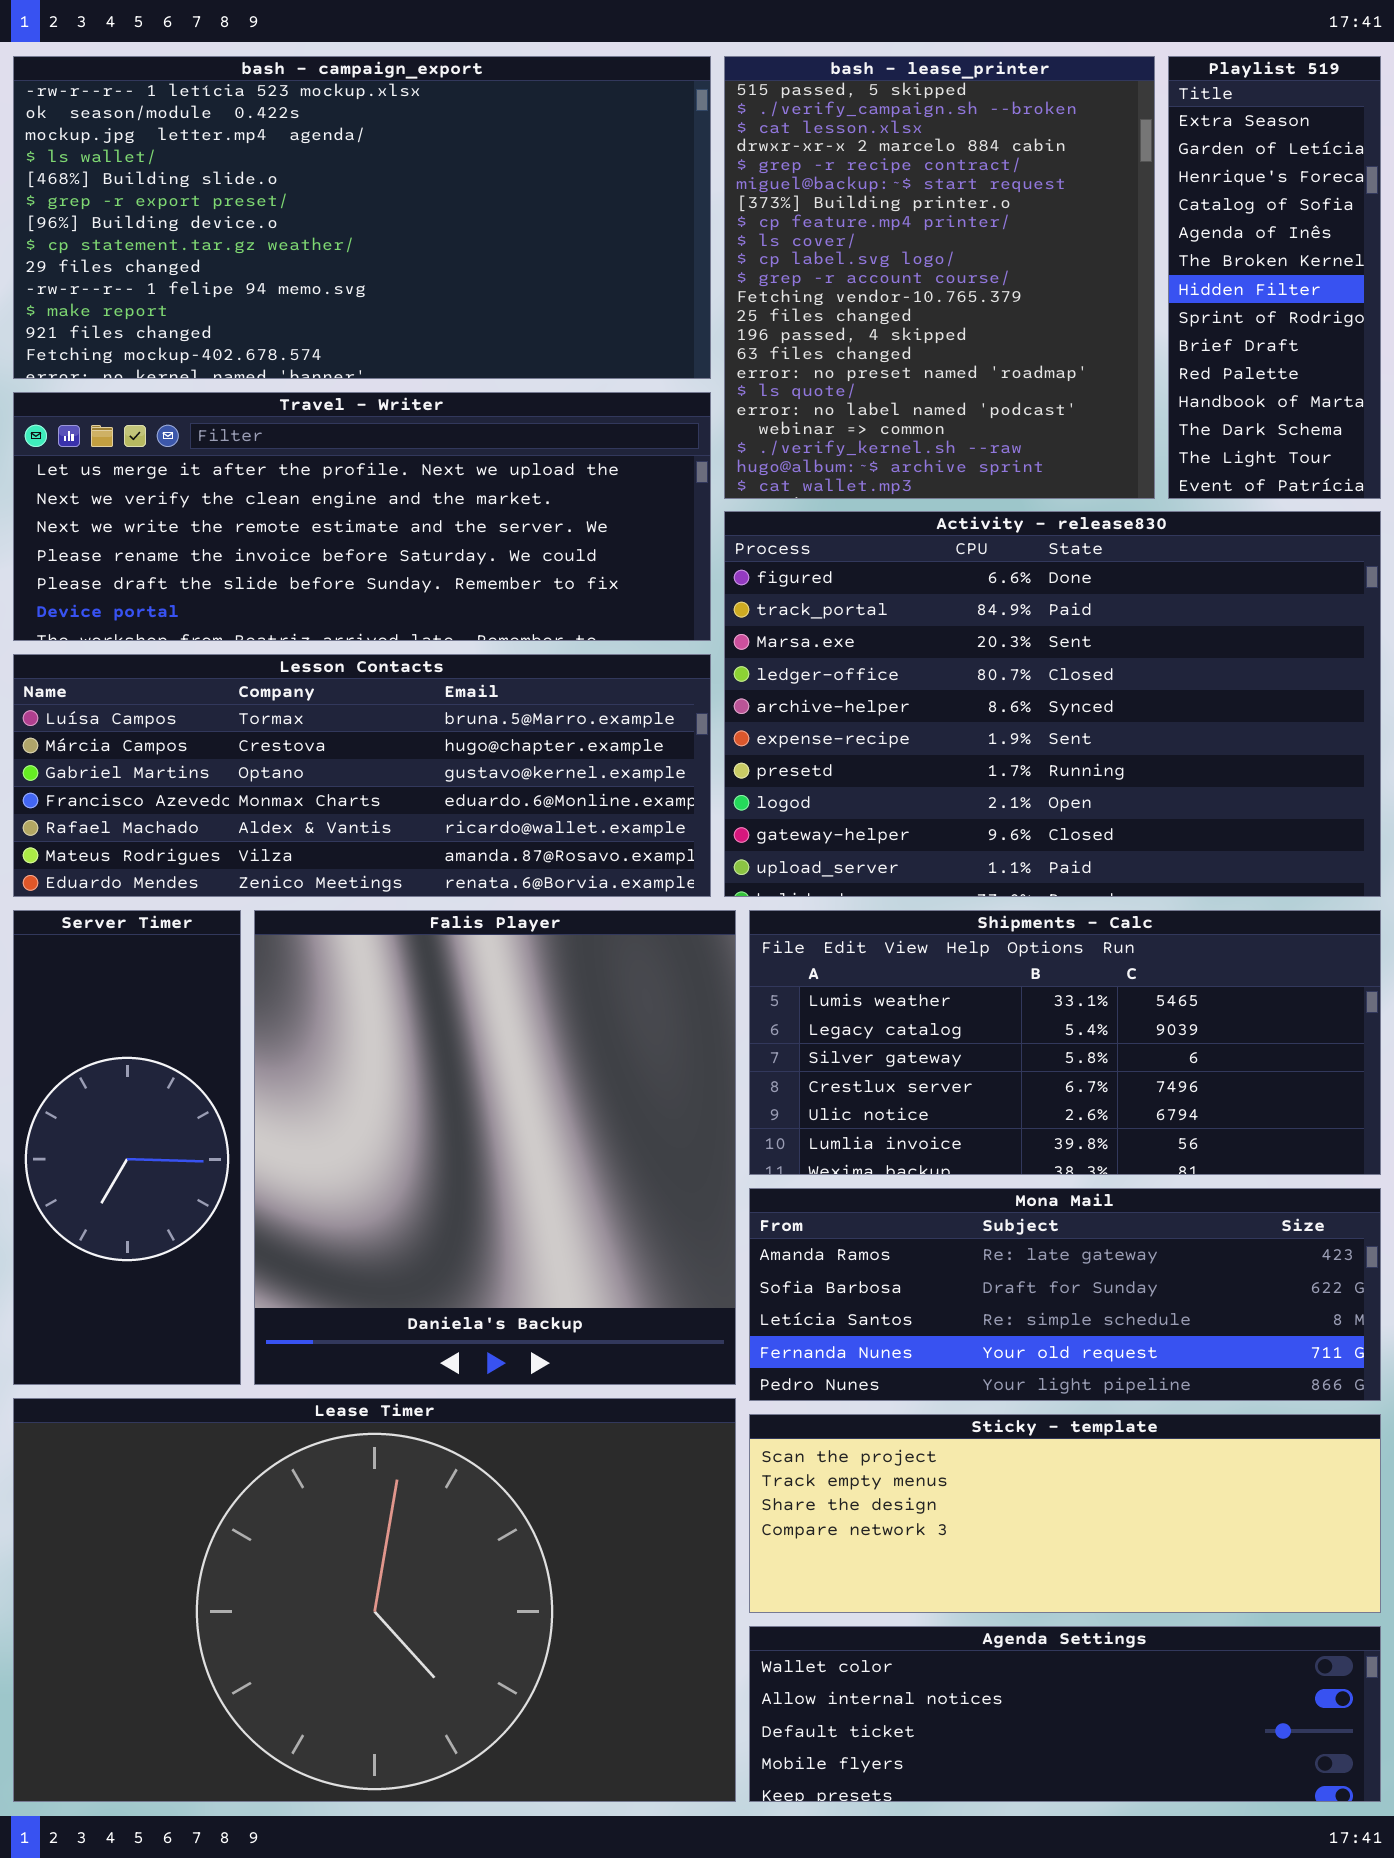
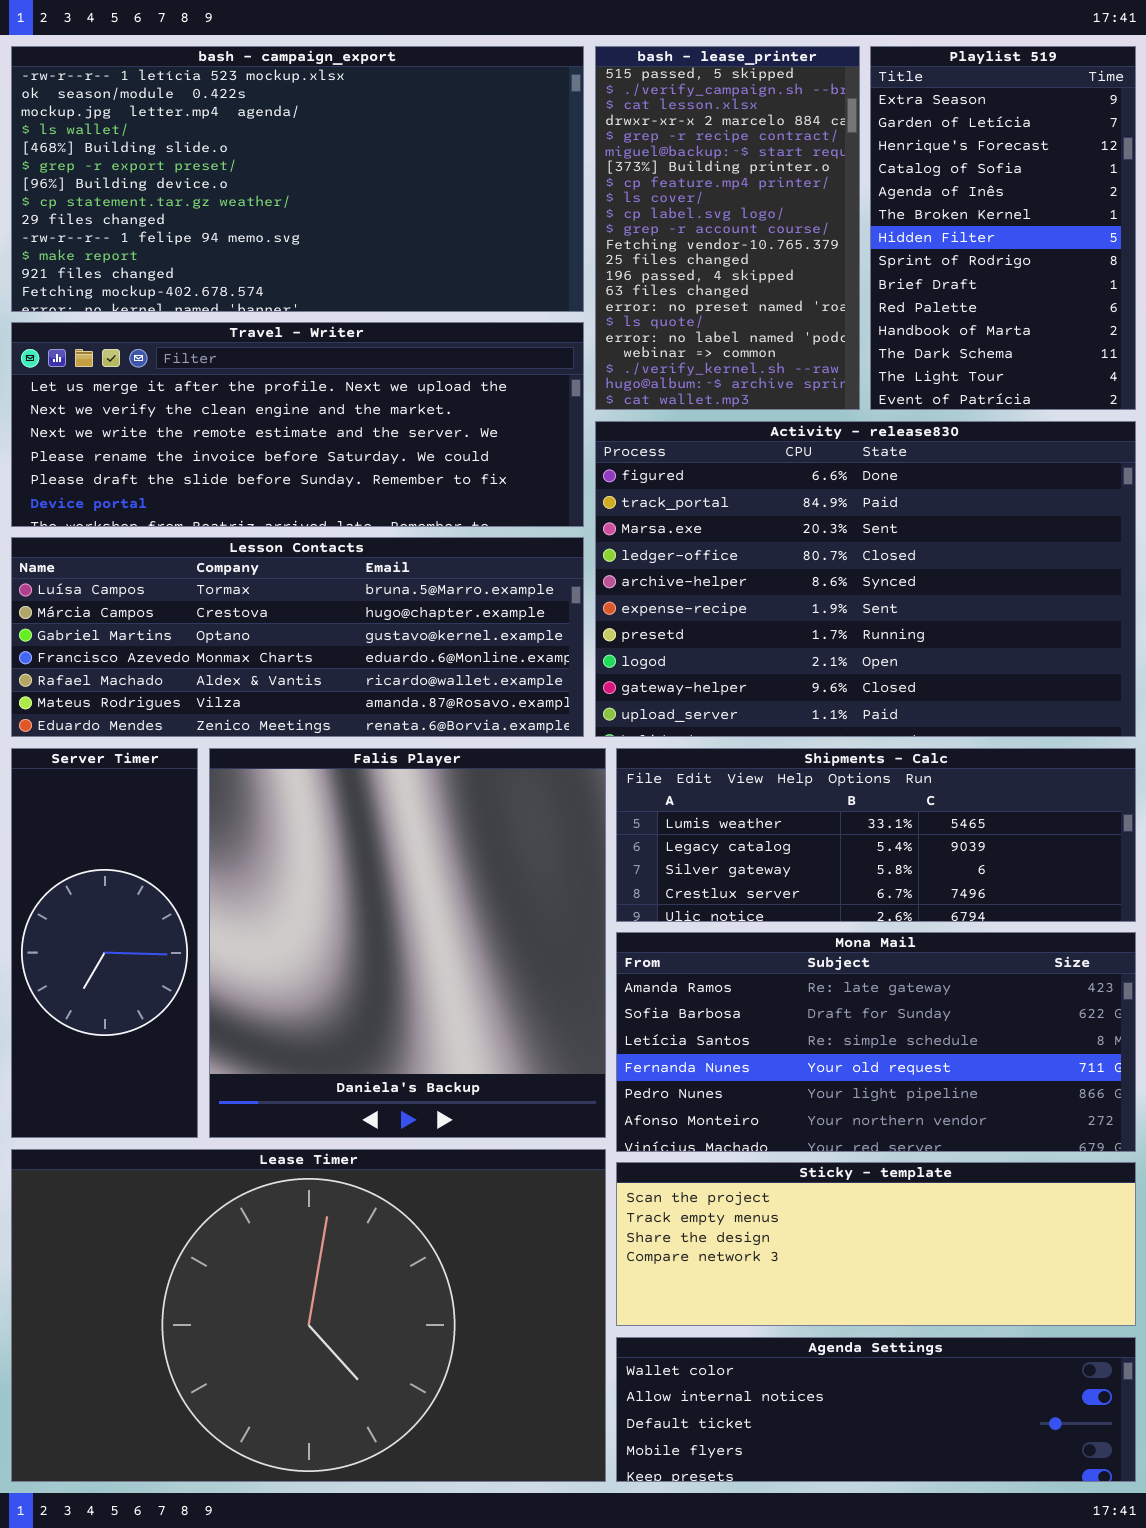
bash - lease_printer: [724,56,1155,499] -> [595,46,860,410], resized
Playlist 519: [1168,56,1381,499] -> [870,46,1136,410], resized
Shipments - Calc: [749,910,1381,1175] -> [616,748,1136,922], resized
Mona Mail: [749,1188,1381,1401] -> [616,932,1136,1152], resized

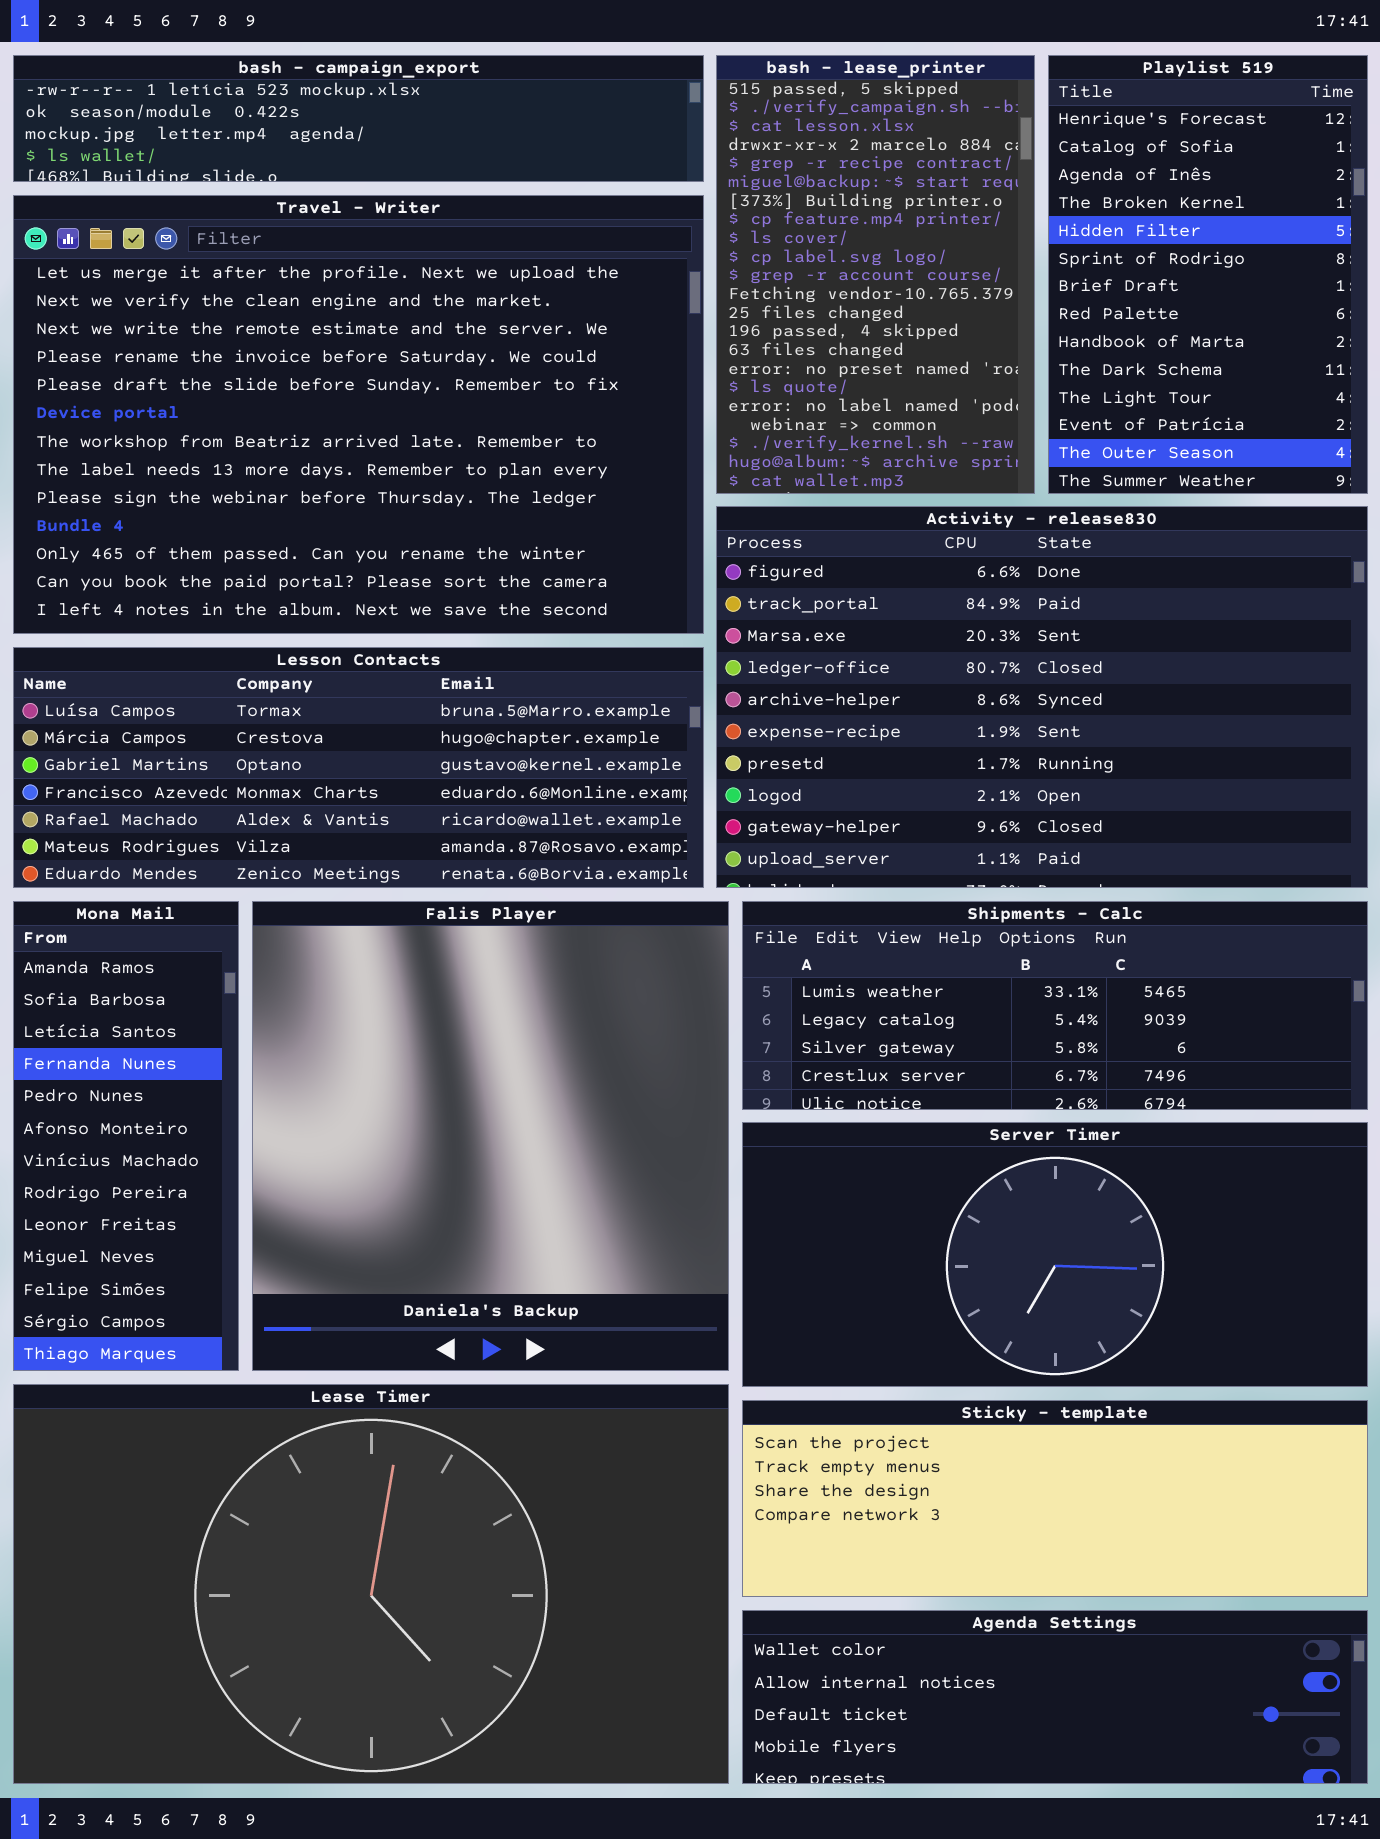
bash - campaign_export: [11,46,584,312] -> [13,55,704,182], resized
Playlist 519: [870,46,1136,410] -> [1048,55,1368,494], scrolled down 2 rows
Travel - Writer: [11,322,584,527] -> [13,195,704,634], resized
Server Timer: [11,748,198,1138] -> [742,1122,1368,1387], moved, resized
Mona Mail: [616,932,1136,1152] -> [13,901,239,1371], moved, resized

